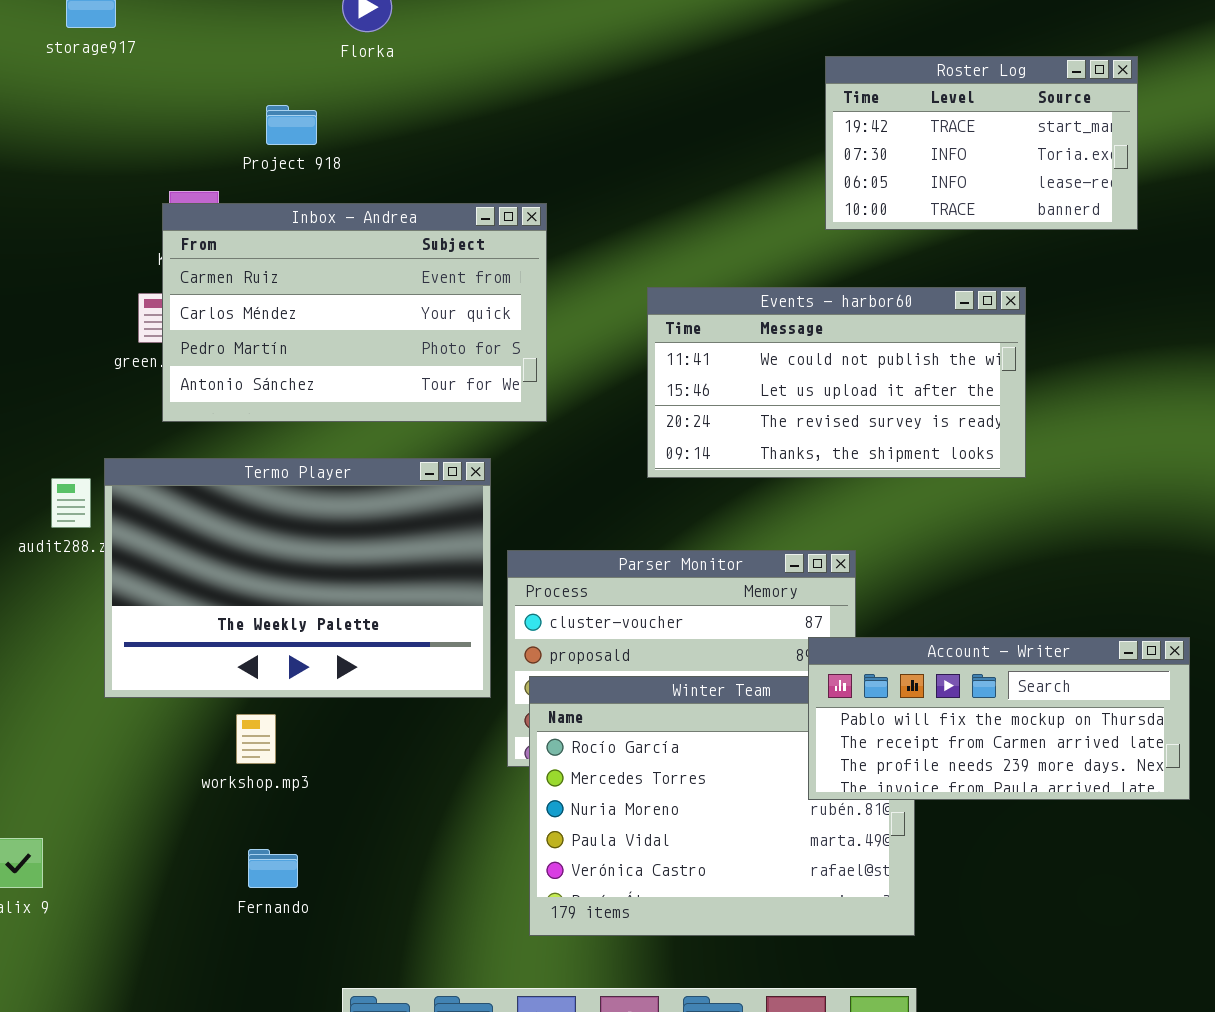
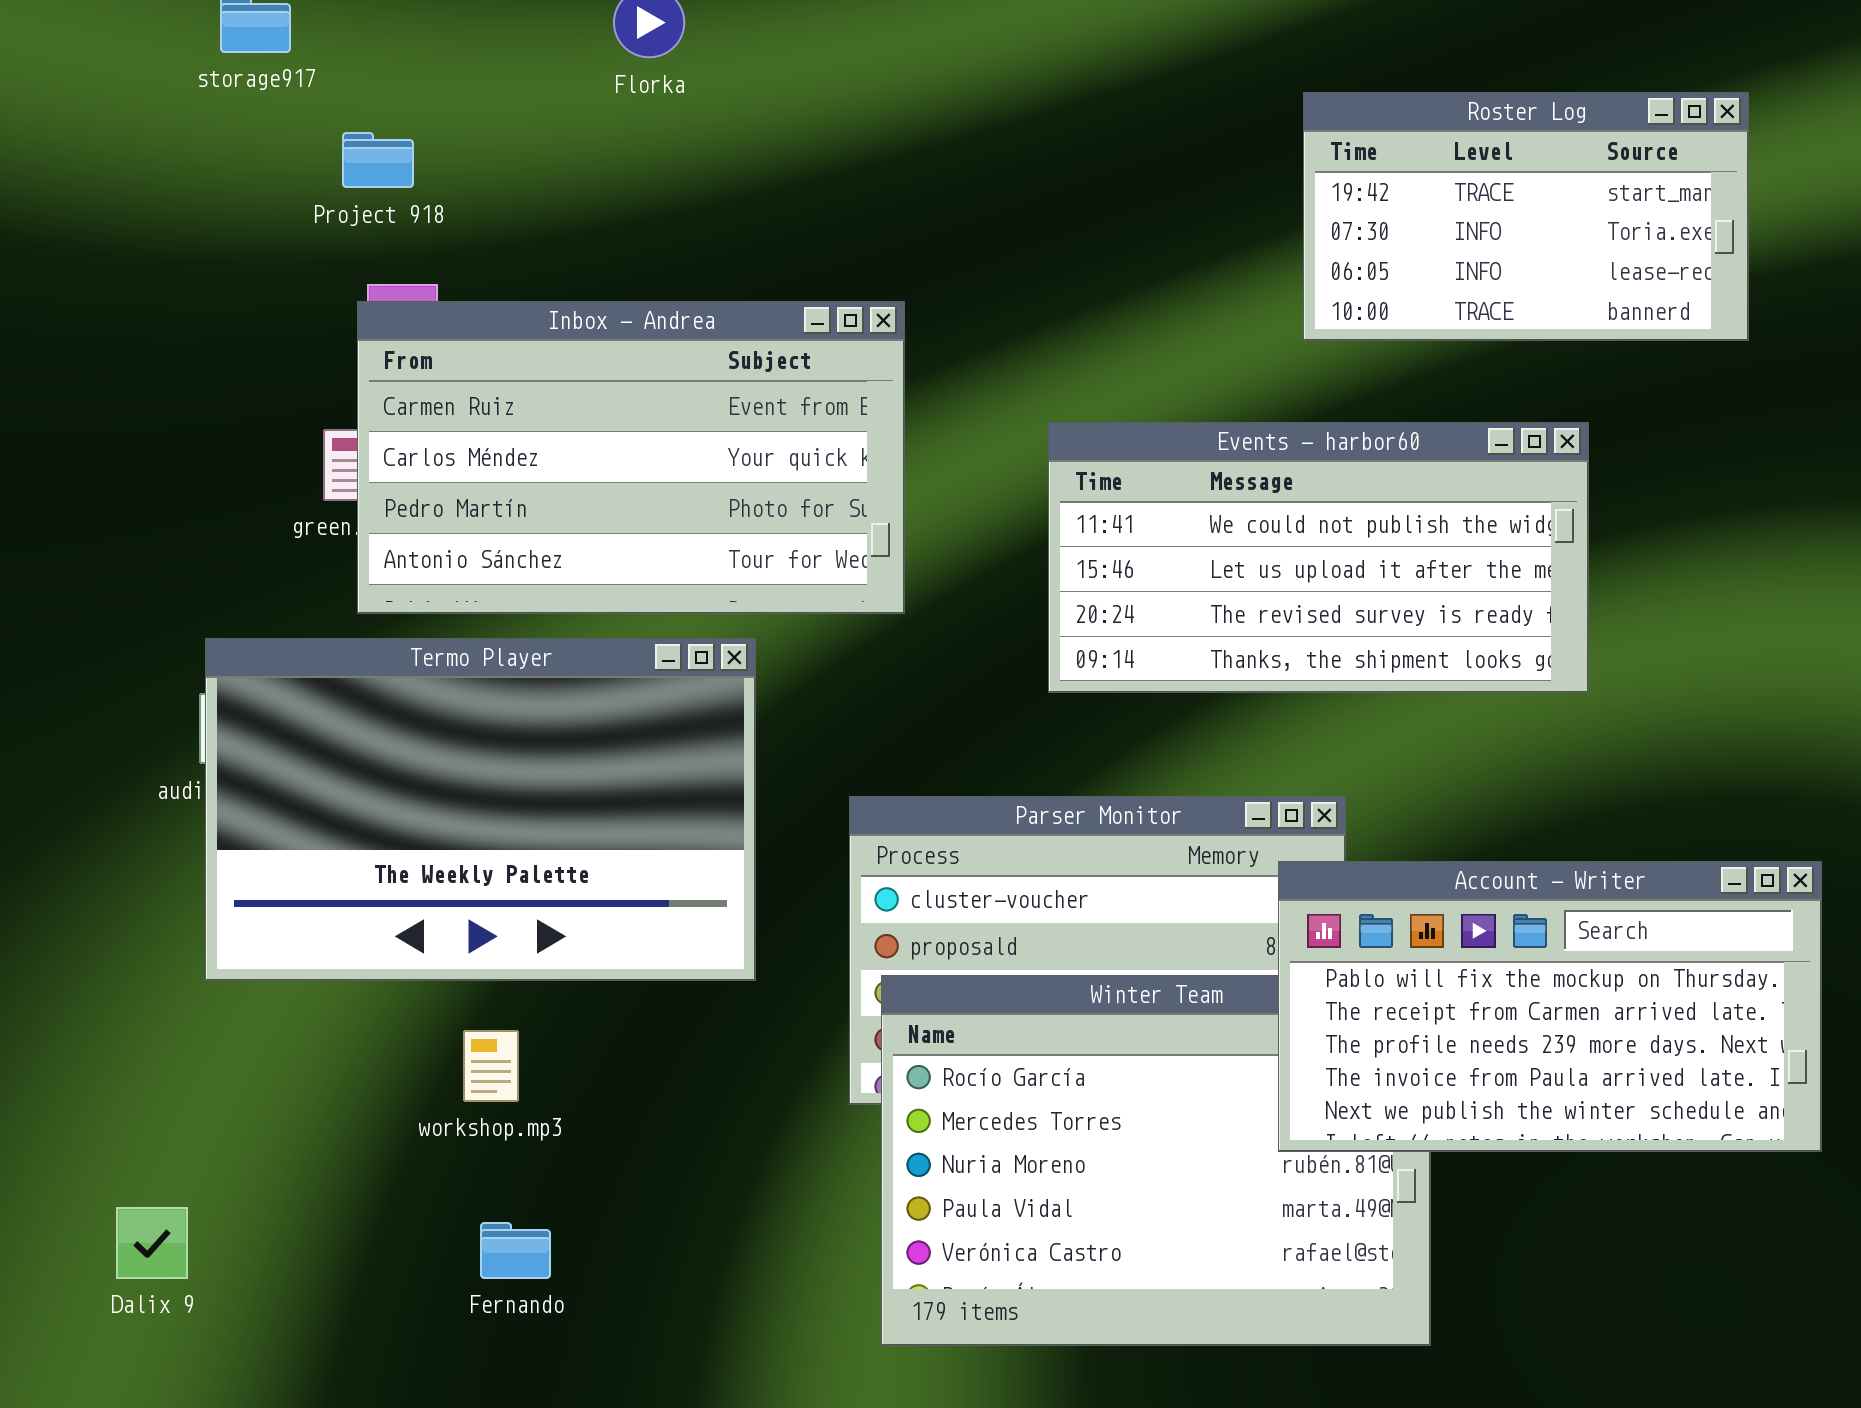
Project 918: [266,105,317,145] -> [342,132,414,188], moved
Termo Player: [104,458,491,698] -> [205,638,756,981], moved
Account - Writer: [808,637,1190,800] -> [1278,861,1822,1152], resized

